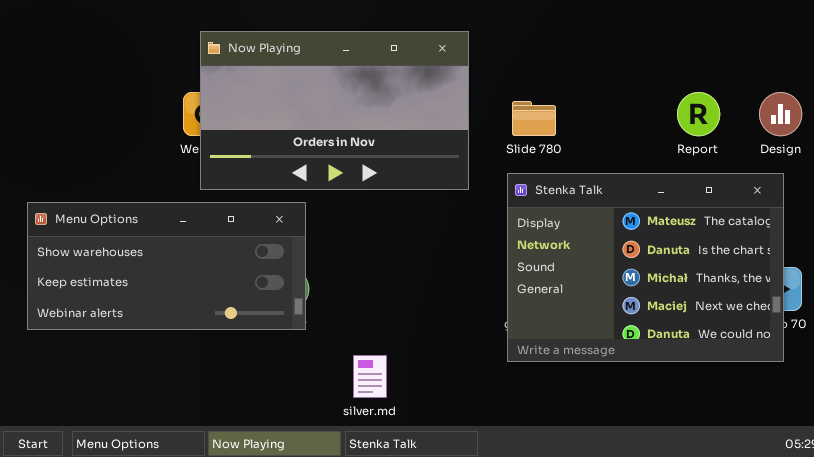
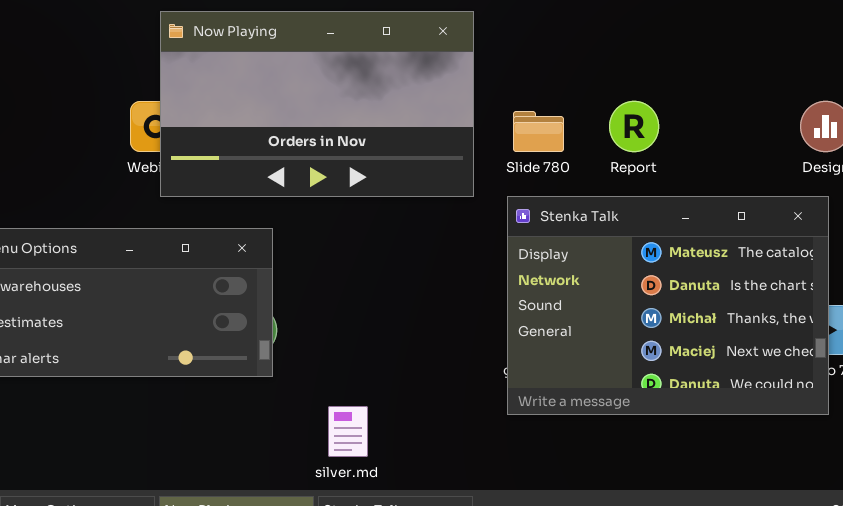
Now Playing: [200,31,469,190] -> [160,11,474,197], moved
Report: [677,92,720,136] -> [609,101,659,152], moved

